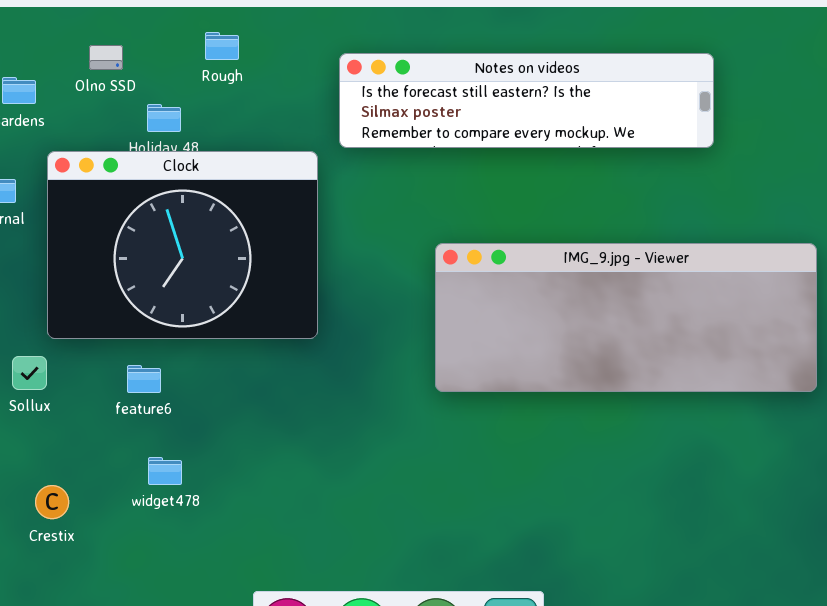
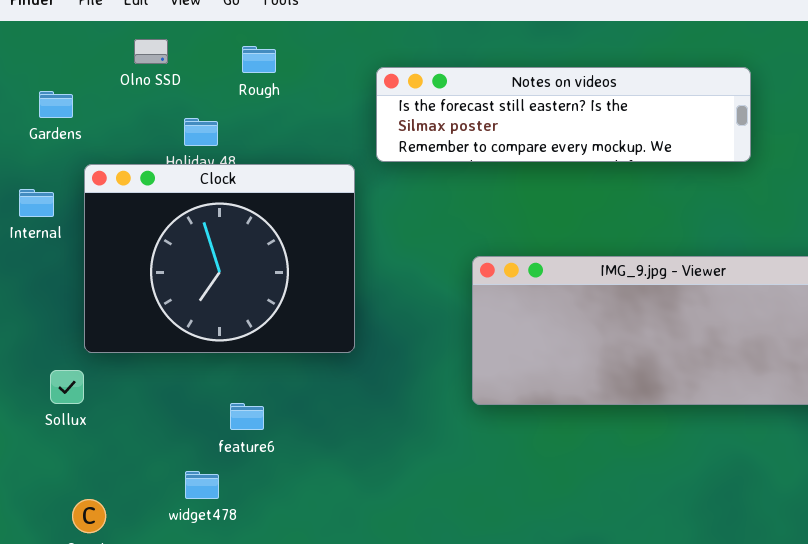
Olno SSD: [89,45,123,70] -> [134,39,168,64], moved
feature6: [127,365,161,393] -> [230,403,264,430], moved

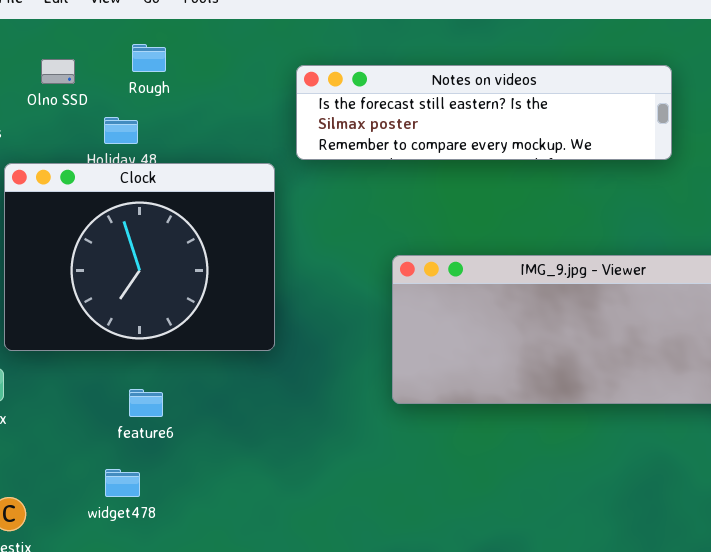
Olno SSD: [134,39,168,64] -> [41,59,75,84], moved
Rough: [242,46,276,73] -> [132,44,166,72], moved
feature6: [230,403,264,430] -> [129,389,163,417], moved

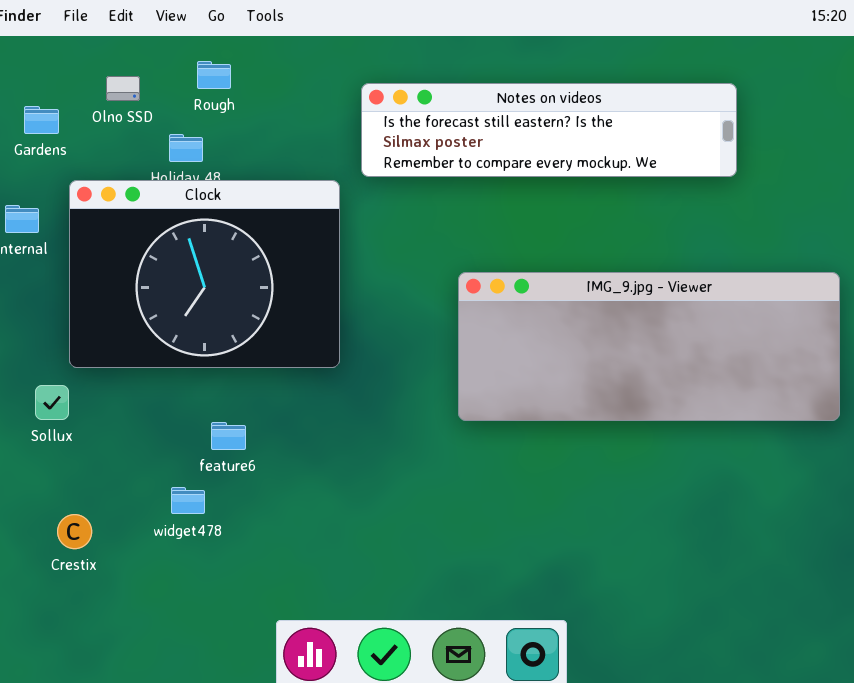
feature6: [129,389,163,417] -> [211,422,246,450], moved

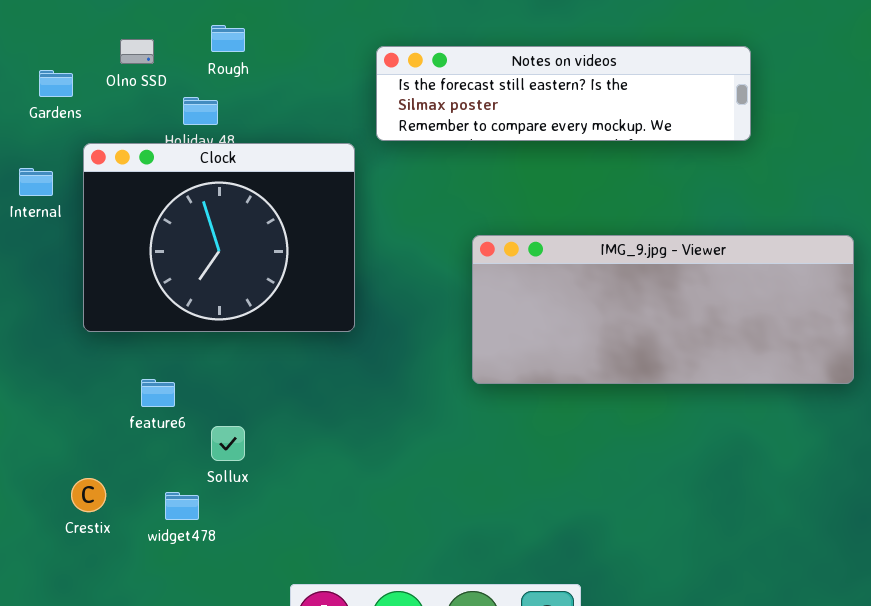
Sollux: [35,385,69,420] -> [211,426,245,461], moved
feature6: [211,422,246,450] -> [141,379,175,407], moved
widget478: [171,487,205,514] -> [165,492,199,520], moved

